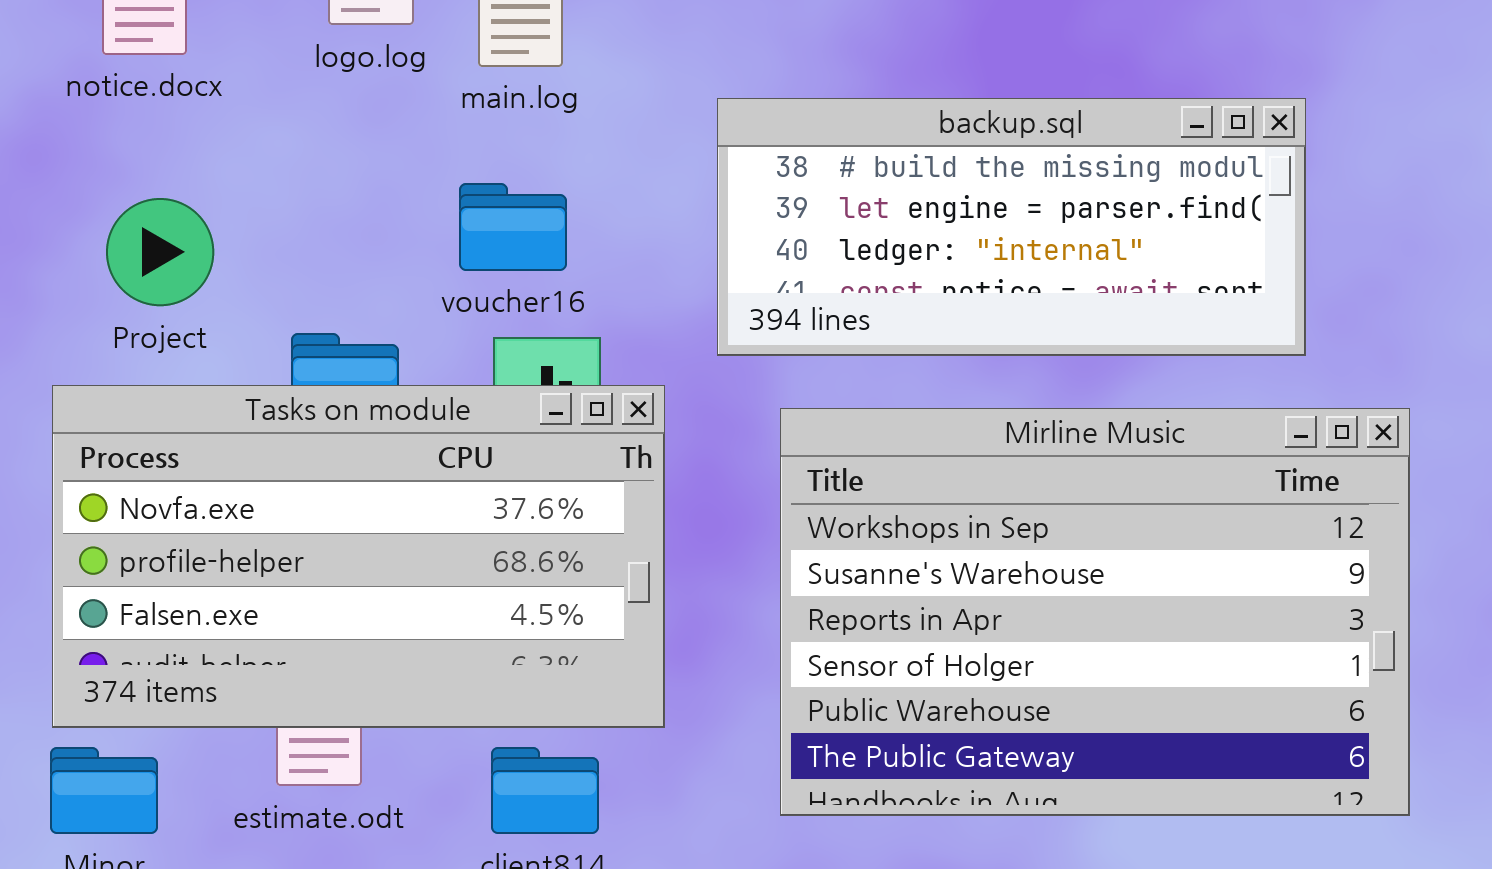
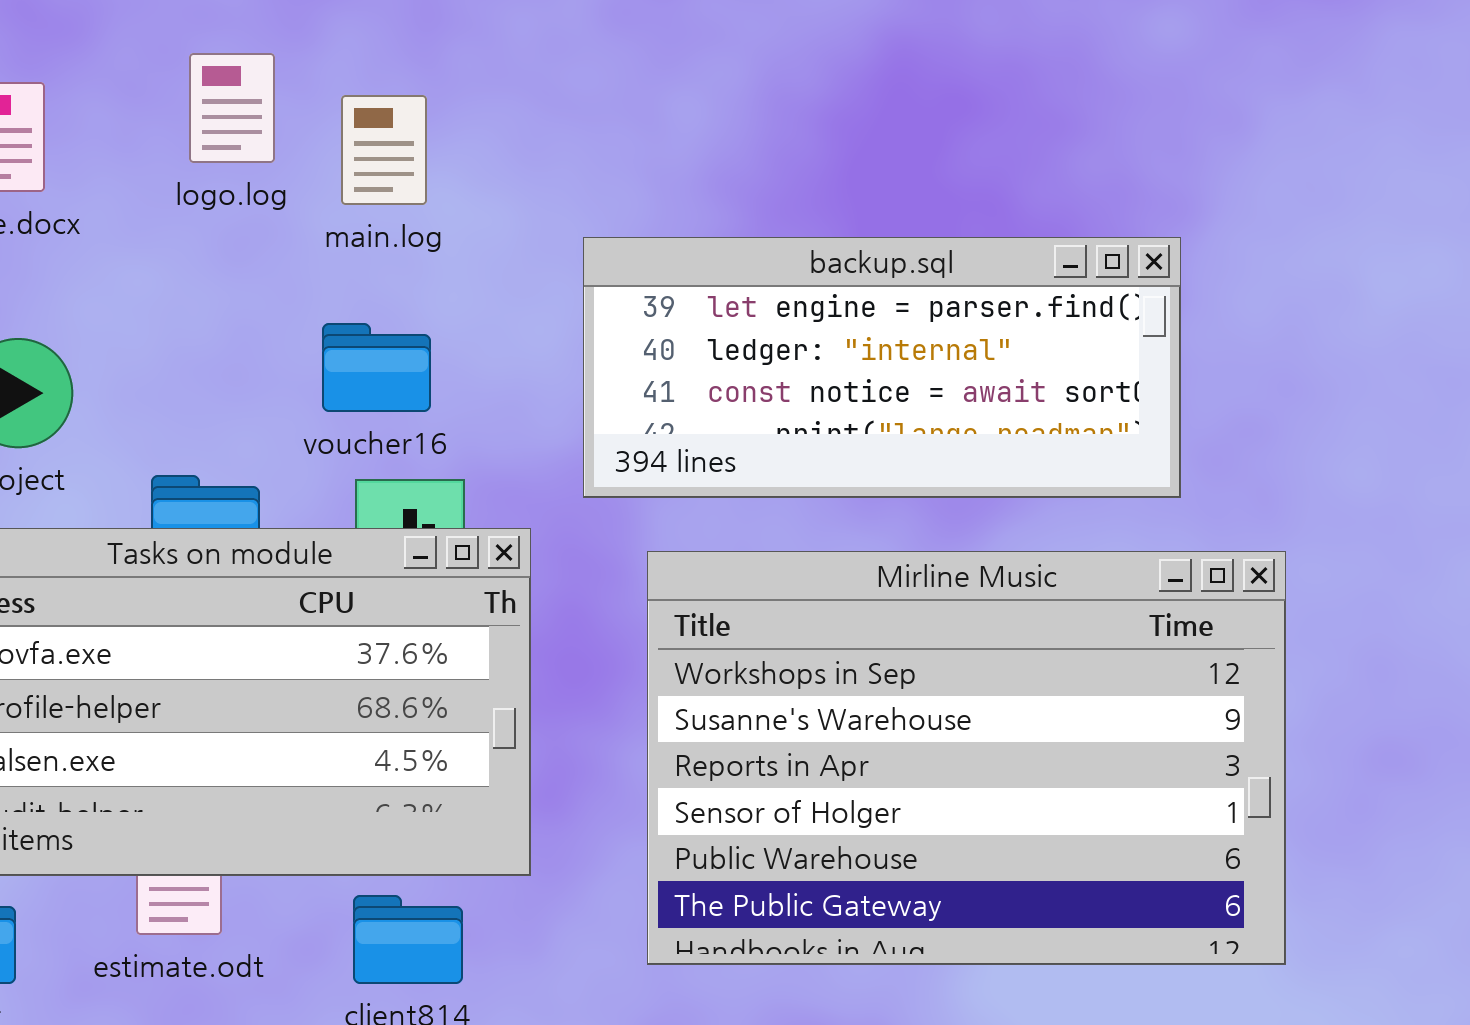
backup.sql: [717,98,1306,356] -> [583,237,1181,498], scrolled down 1 row

